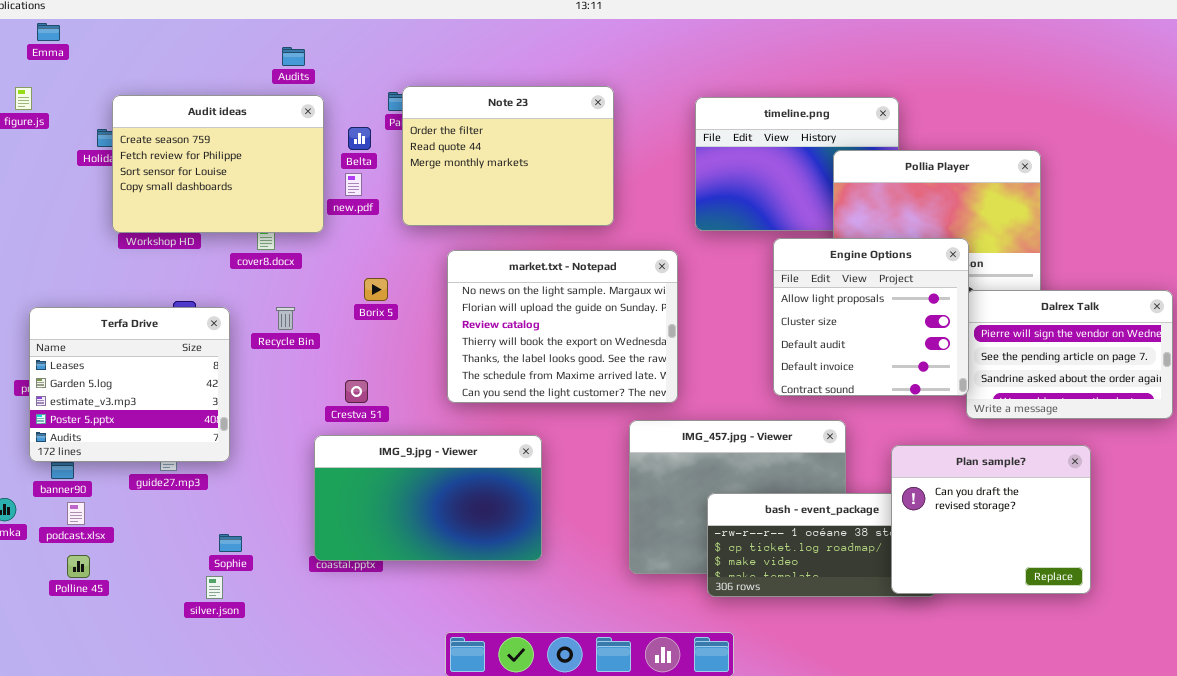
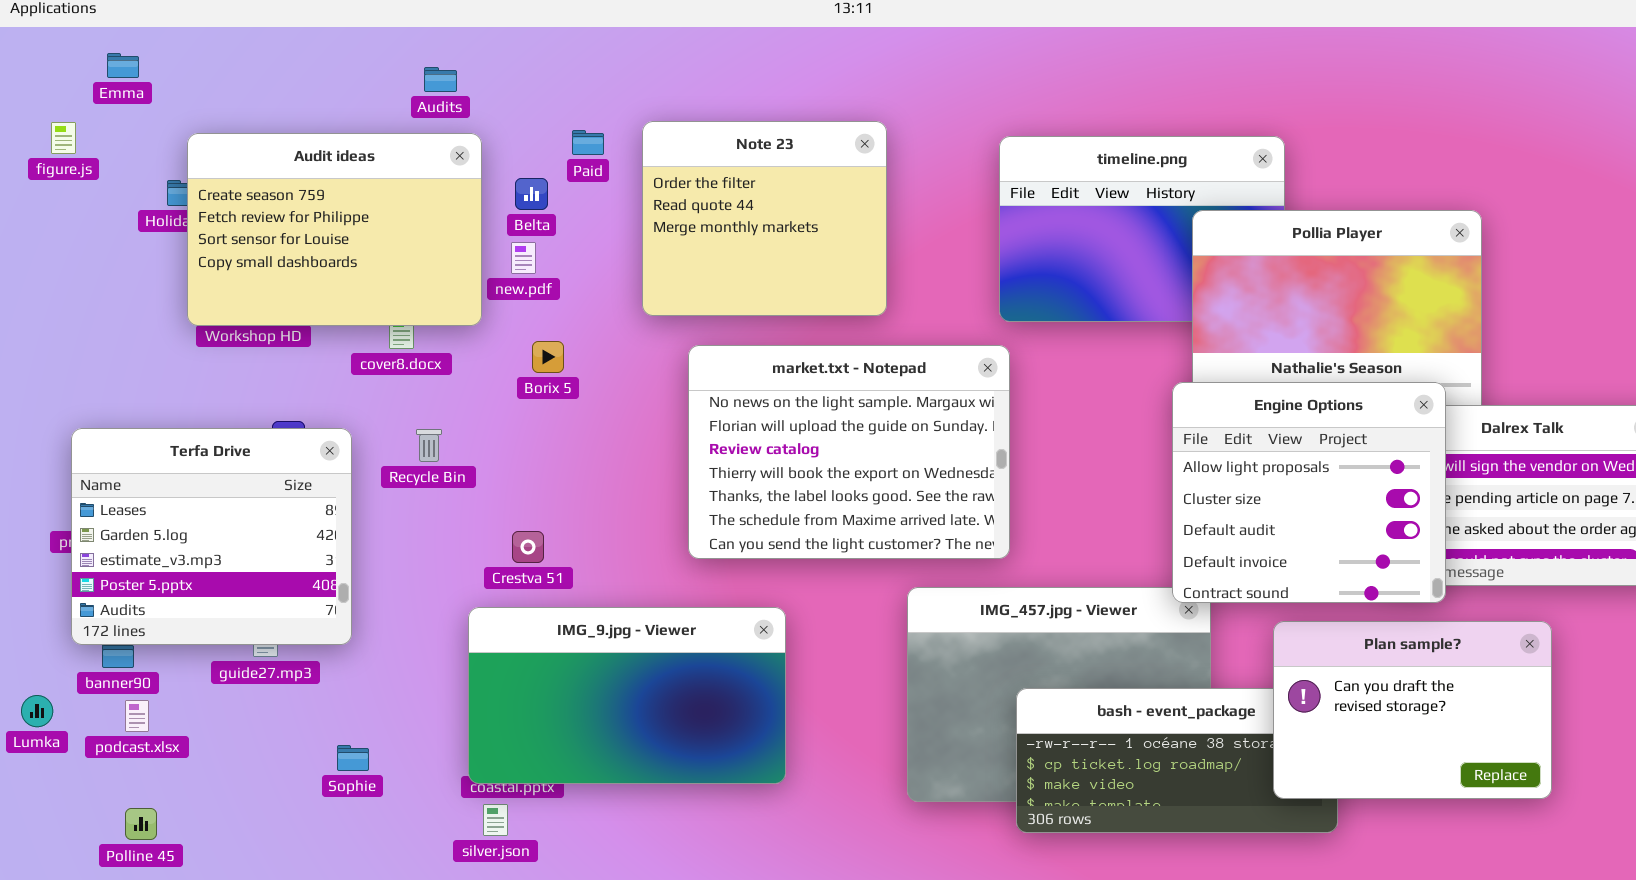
Emma: [37,23,60,41] -> [107,53,139,78], moved
Note 23: [402,86,614,226] -> [642,121,887,316], resized
Engine Options: [773,238,969,396] -> [1172,382,1446,603], moved
market.txt - Notepad: [447,250,678,403] -> [688,345,1010,559], moved
Borix 5: [364,278,388,301] -> [532,341,564,373], moved
Plan sample?: [891,445,1091,594] -> [1273,621,1552,799], resized
Polline 45: [67,555,90,578] -> [125,808,157,840], moved
silver.json: [206,576,223,599] -> [483,804,508,836], moved

